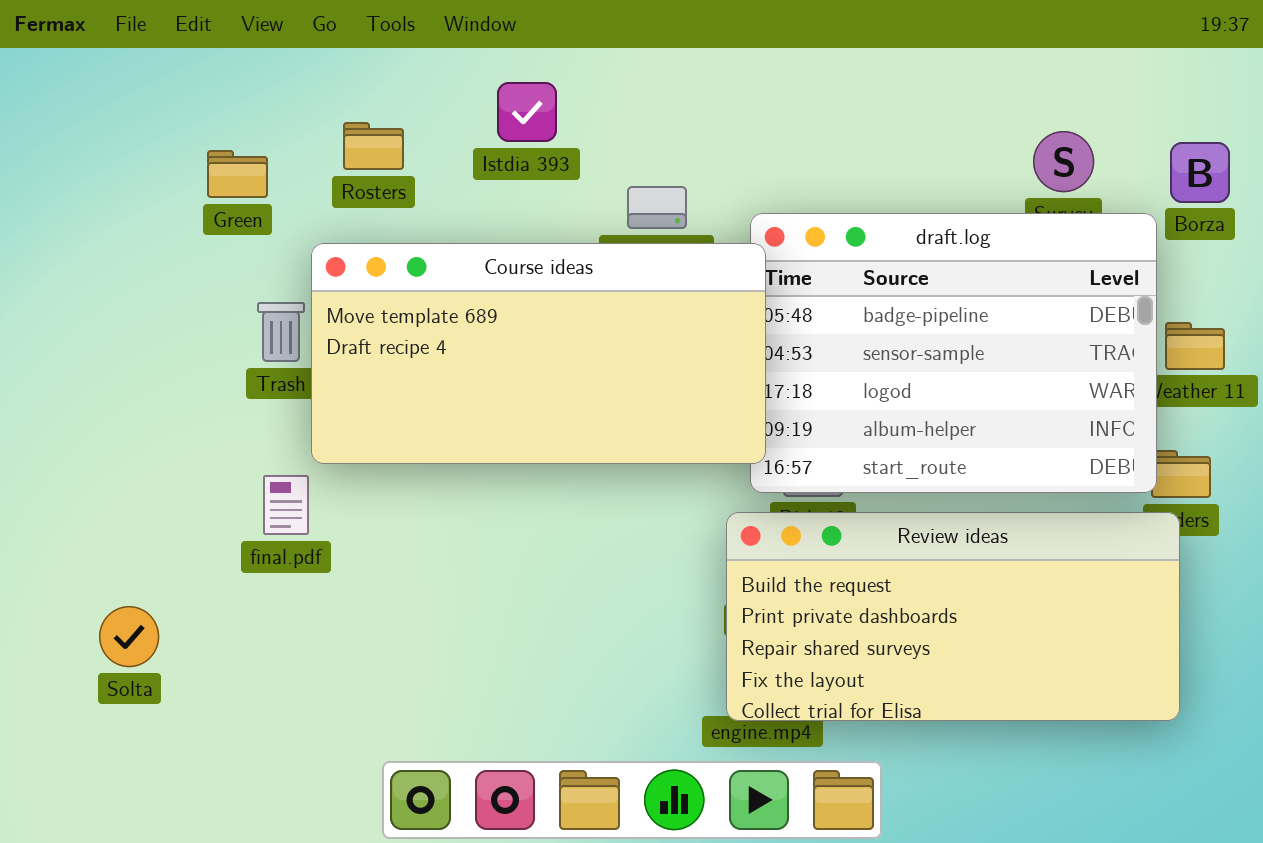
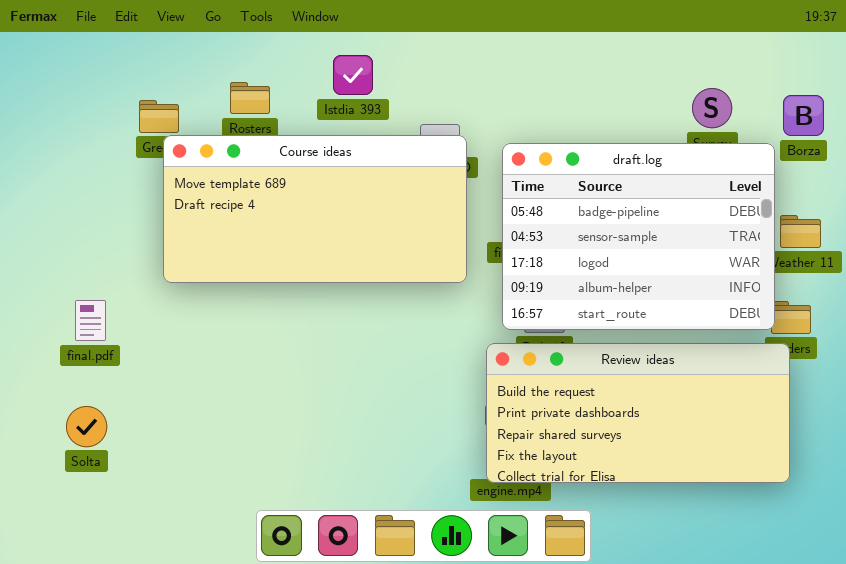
Course ideas: [311,243,766,464] -> [163,135,467,283], moved
final.pdf: [263,475,309,535] -> [75,300,106,341], moved

